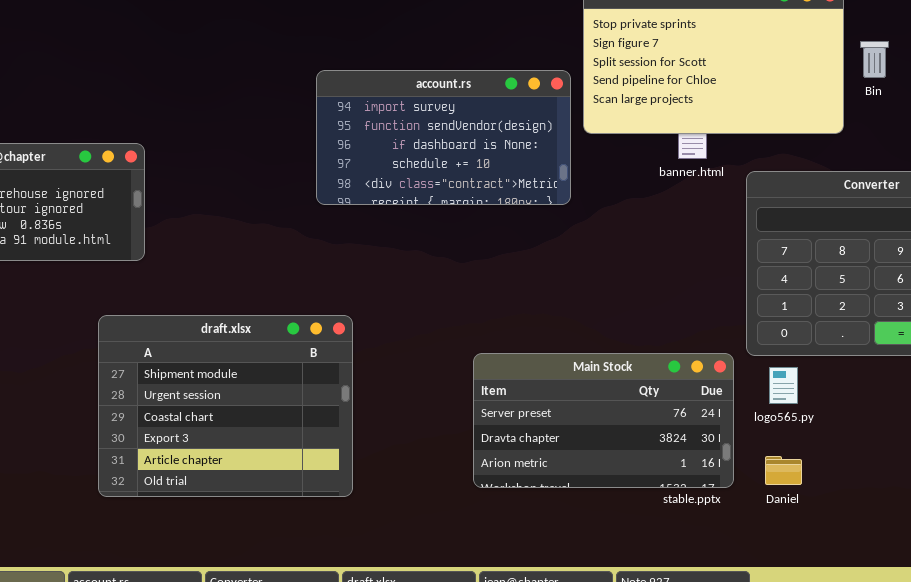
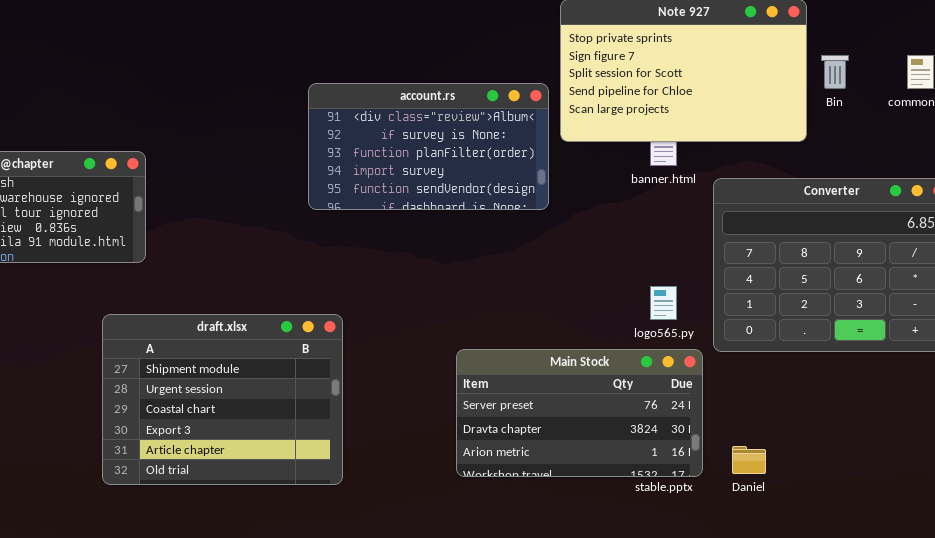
account.rs: [316,70,571,205] -> [308,83,549,210], scrolled up 3 rows
logo565.py: [769,367,798,404] -> [650,286,677,320], moved

